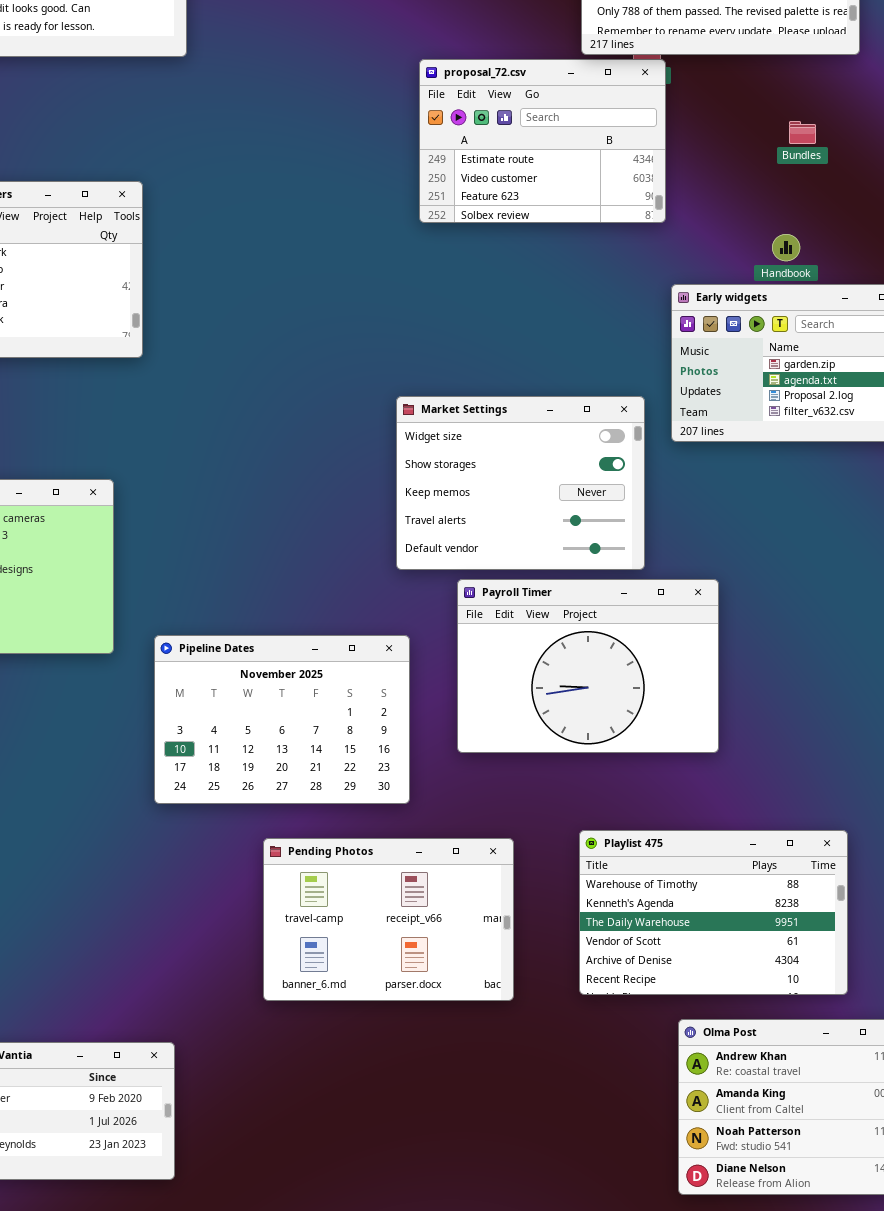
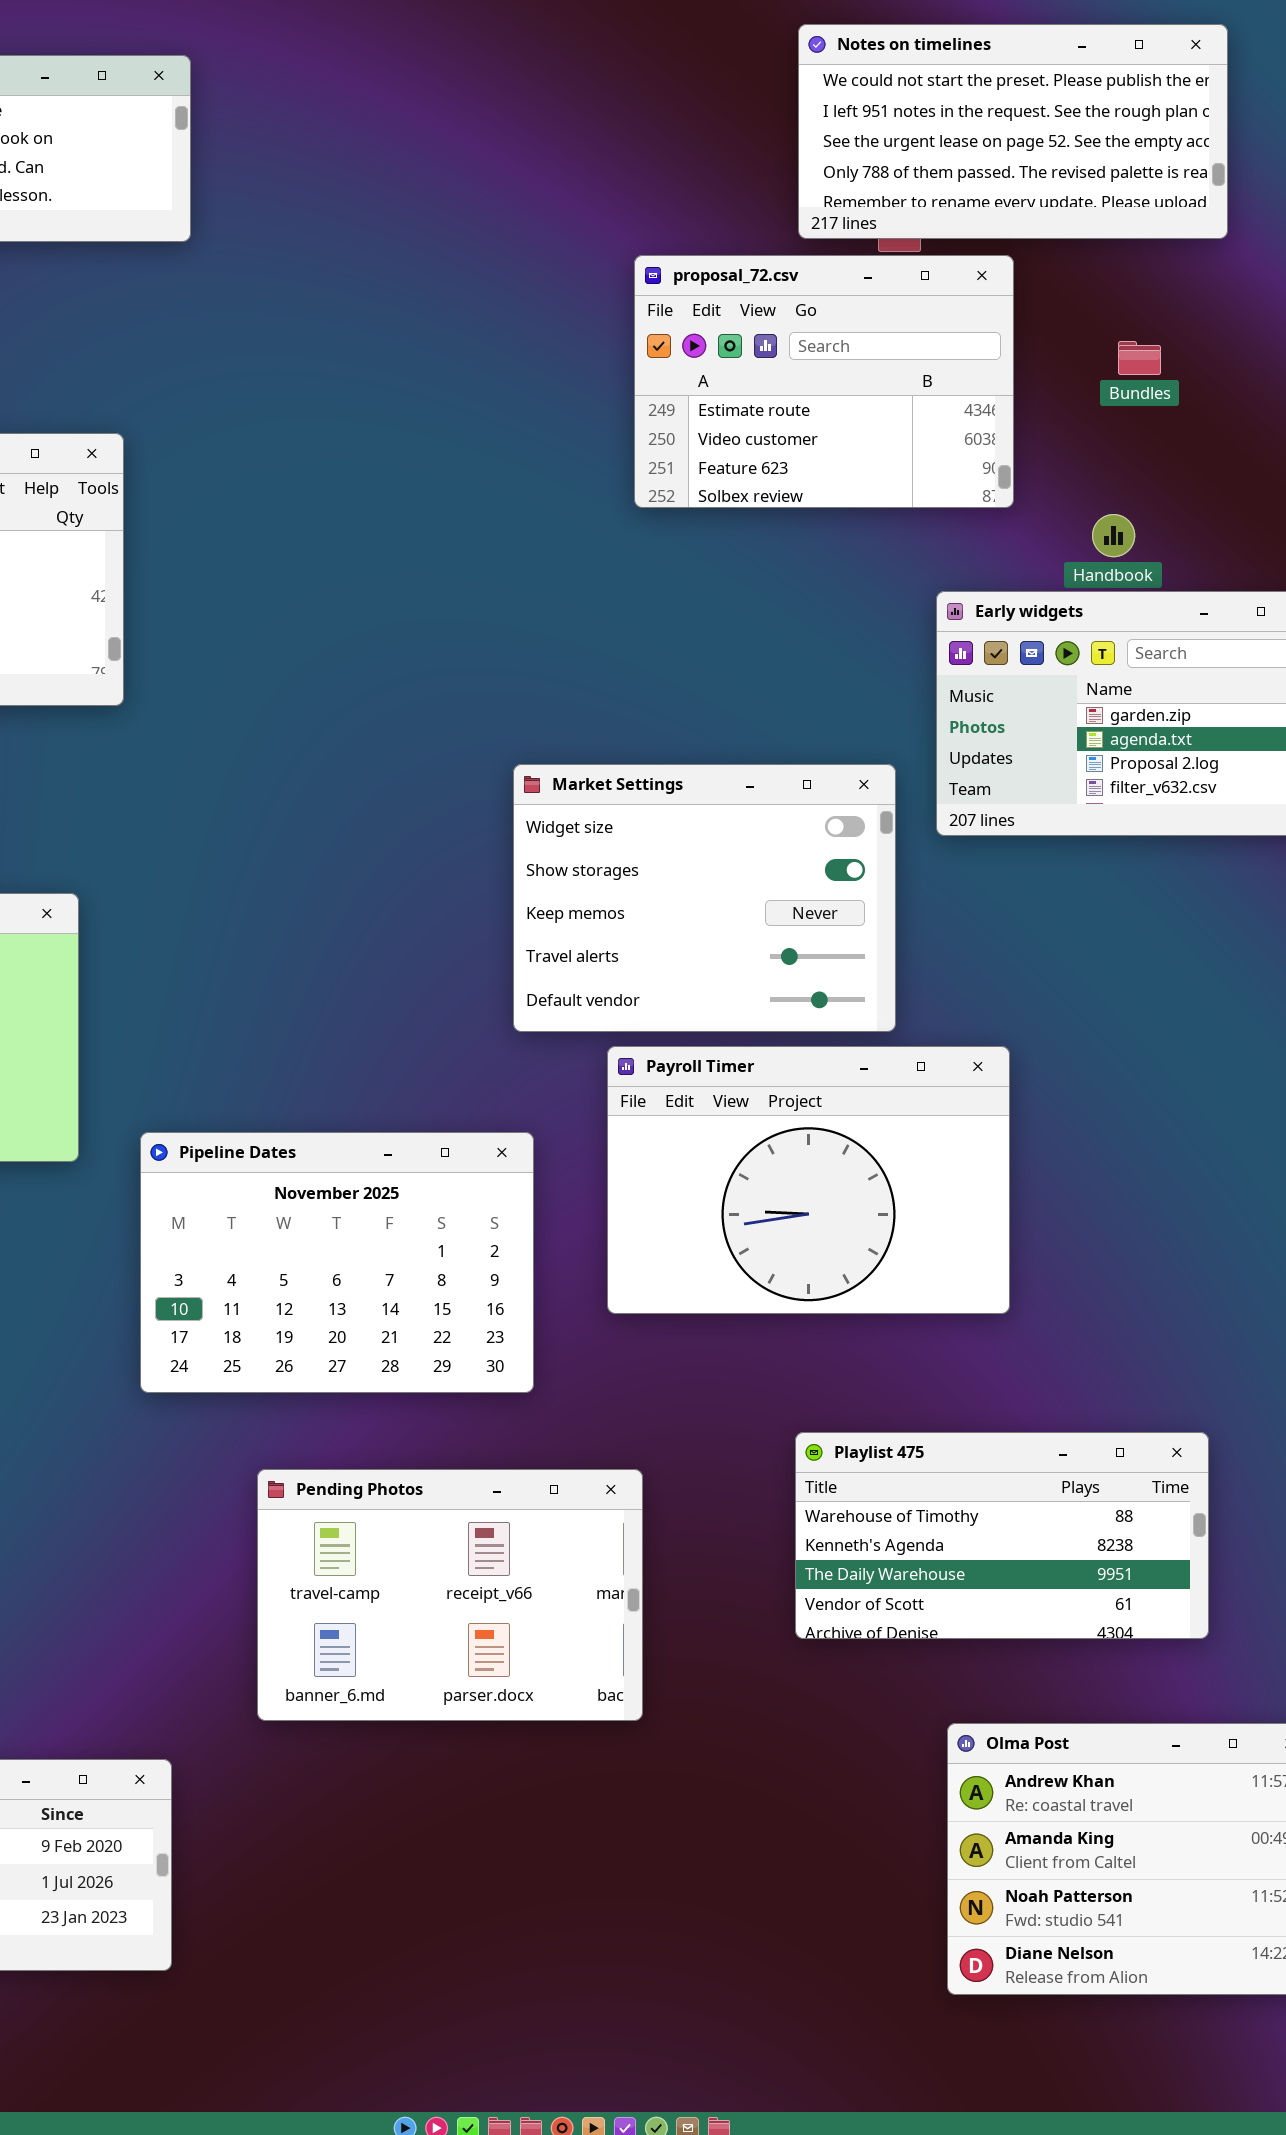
proposal_72.csv: [419,59,666,223] -> [634,255,1014,508], moved
Playlist 475: [579,830,848,995] -> [795,1432,1209,1639], resized
Pending Photos: [263,838,514,1001] -> [257,1469,643,1721], moved

